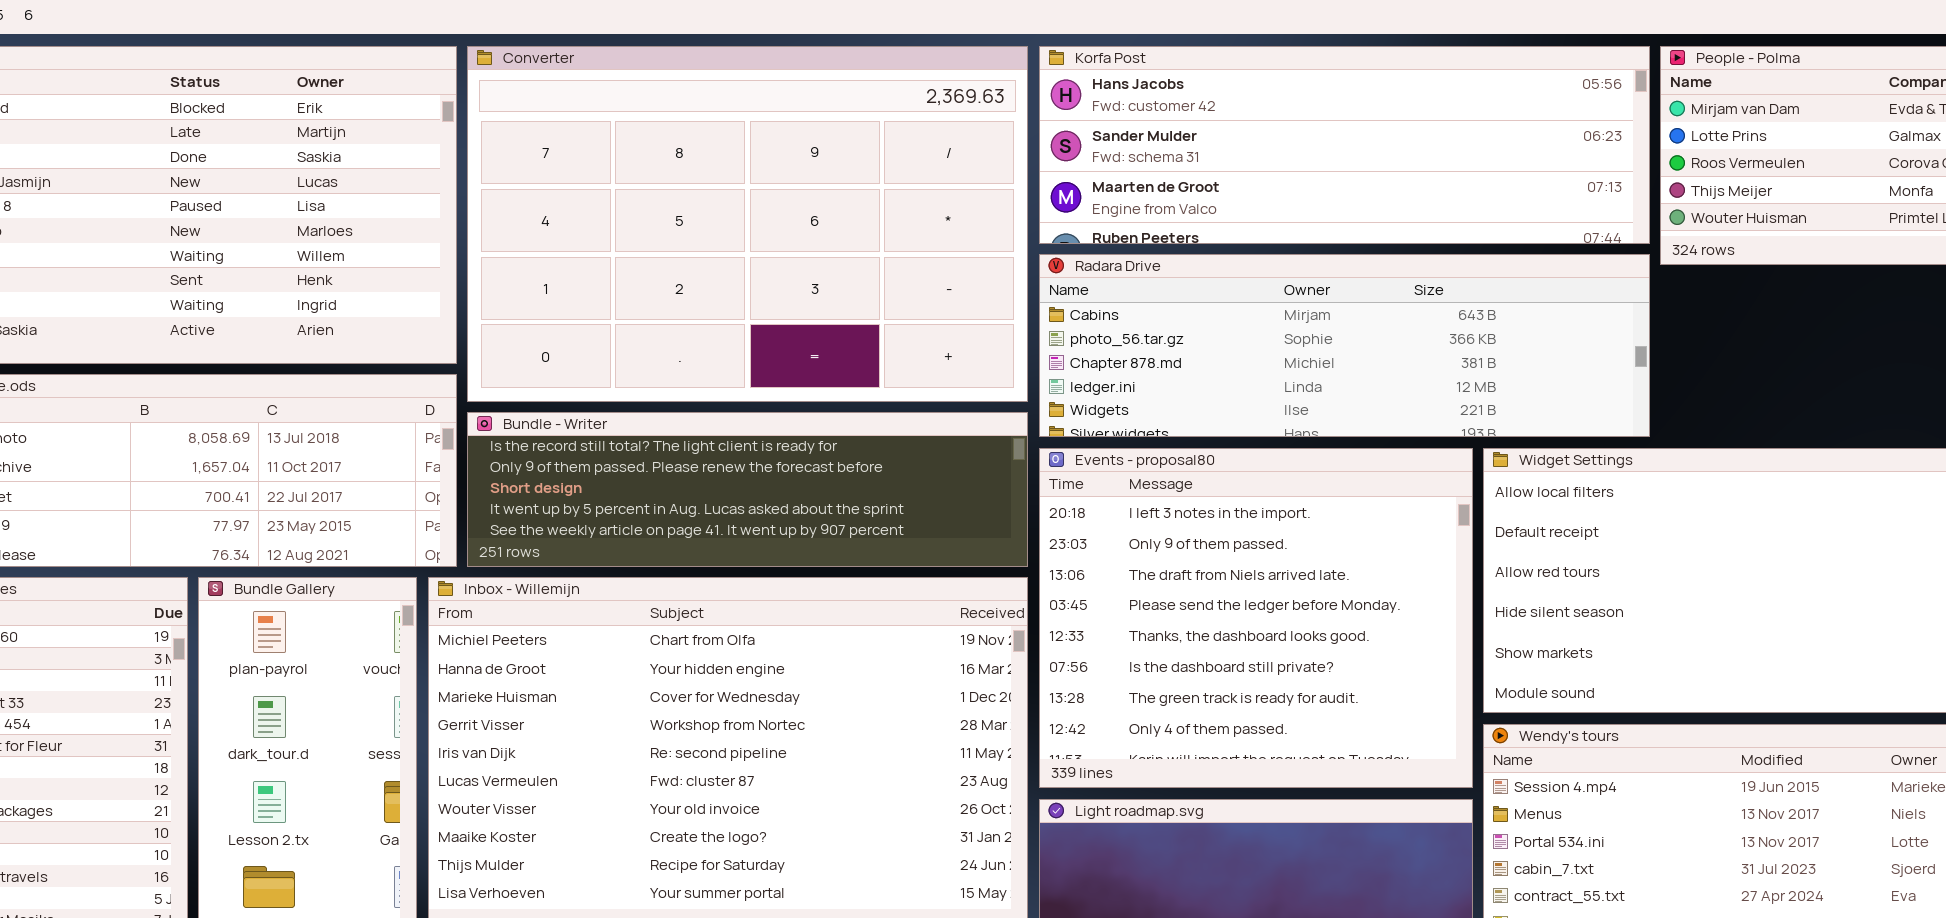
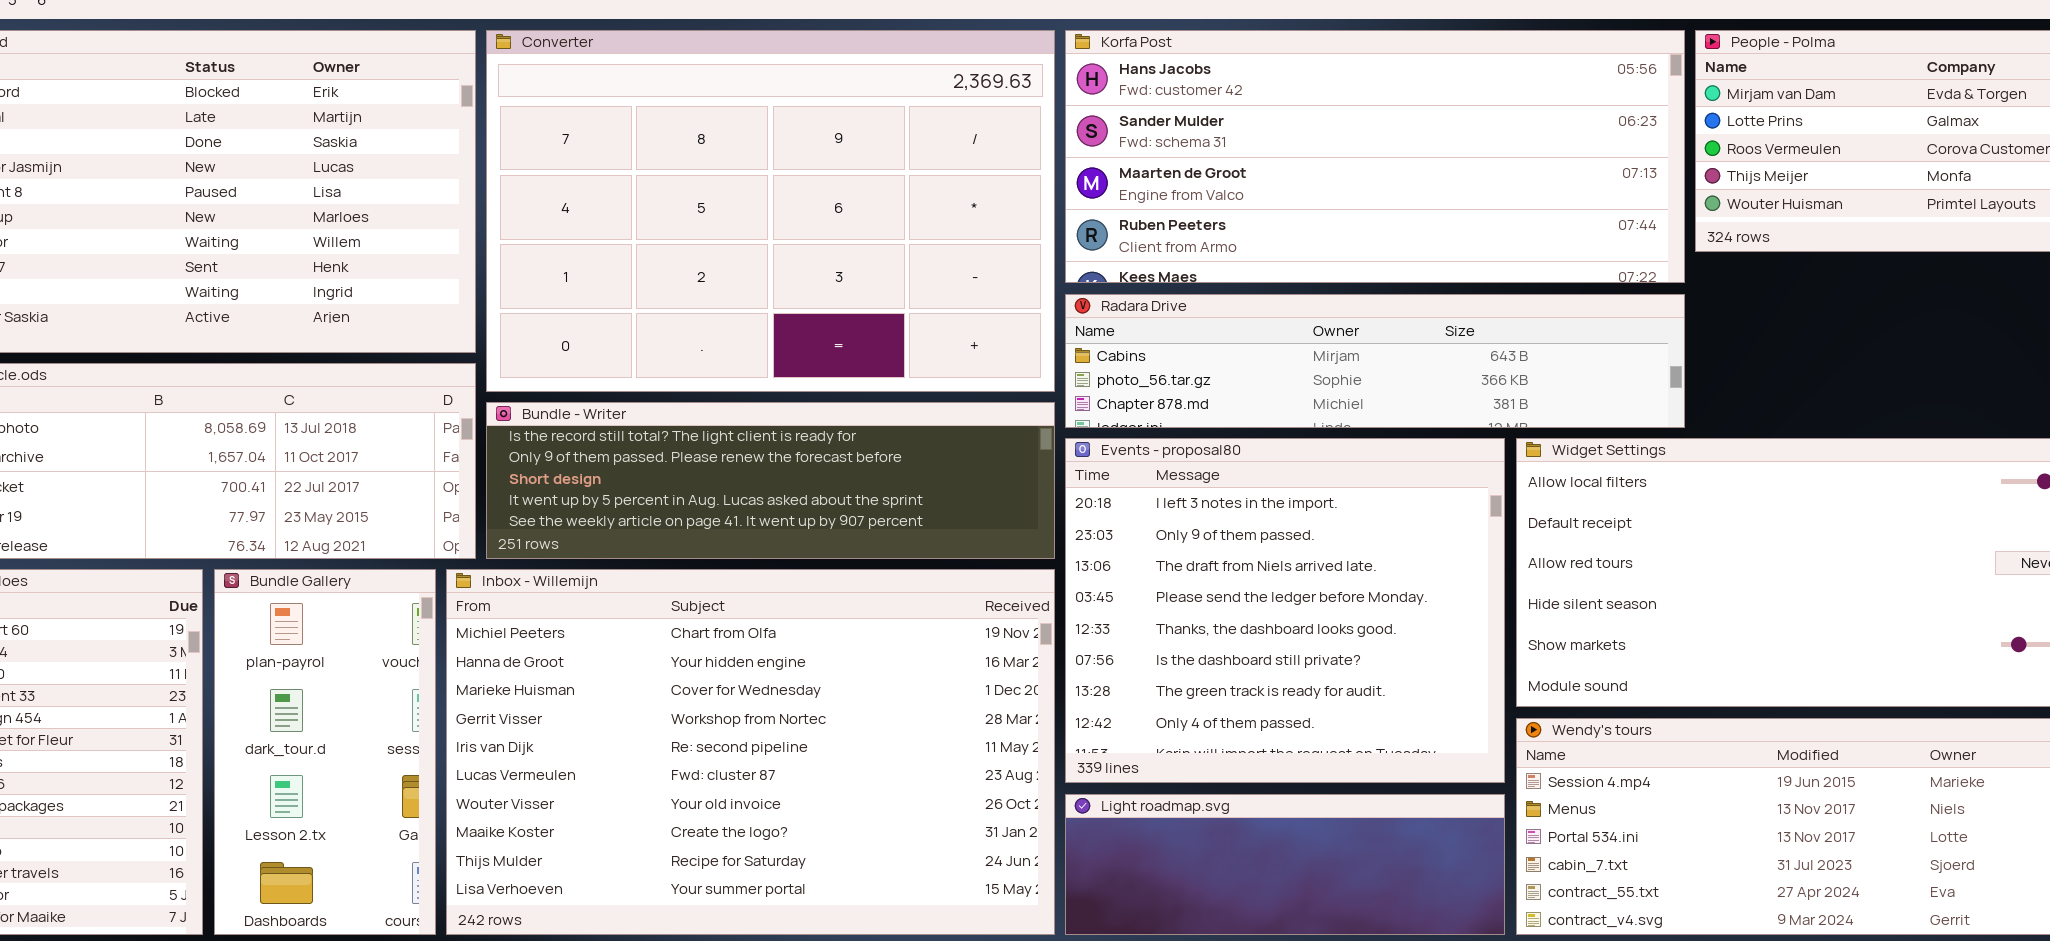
Korfa Post: [1039,46,1650,244] -> [1065,30,1685,283], resized
Radara Drive: [1039,254,1650,437] -> [1065,294,1685,428], resized

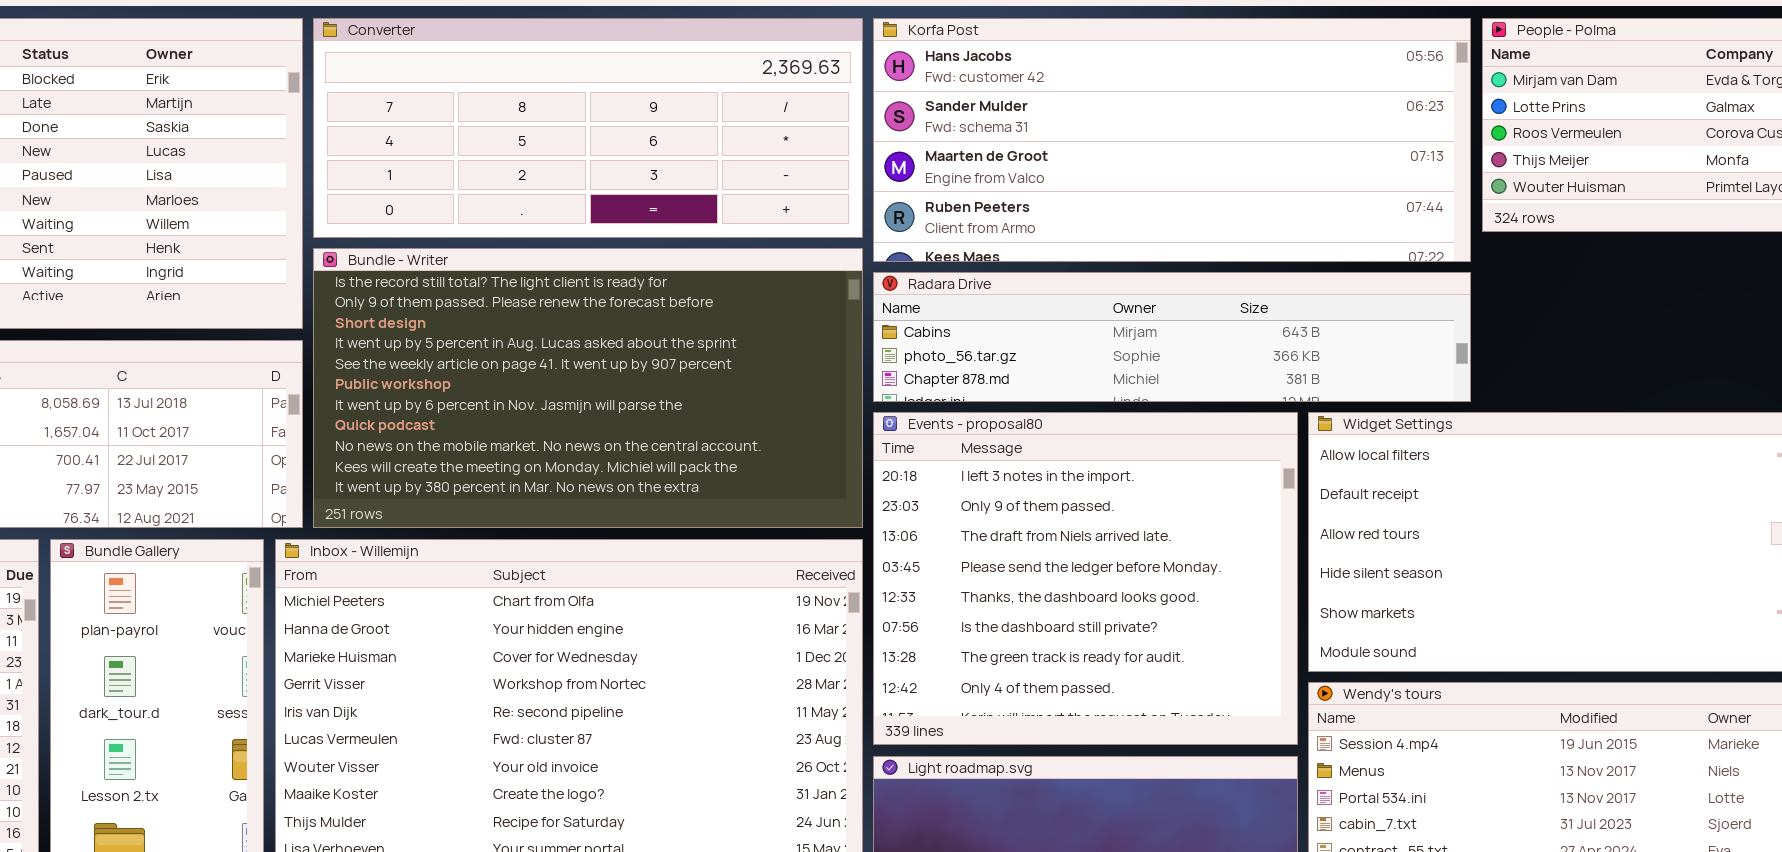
Converter: [486,30,1055,392] -> [313,18,863,238], resized
Bundle - Writer: [486,402,1055,559] -> [313,248,863,528], resized

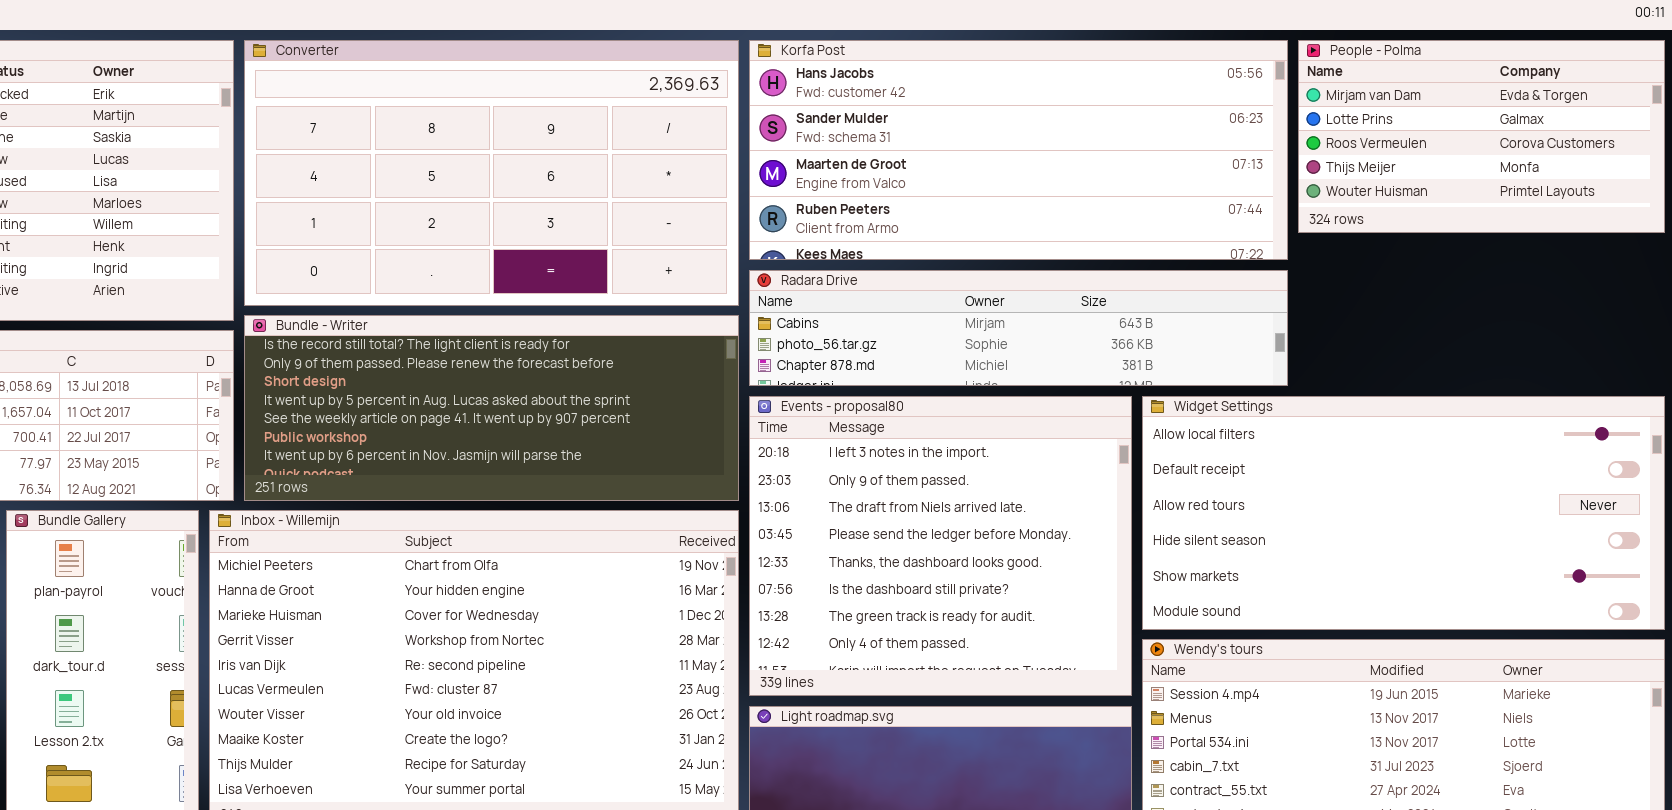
Converter: [313,18,863,238] -> [244,40,739,306], resized
Bundle - Writer: [313,248,863,528] -> [244,315,739,501], resized

